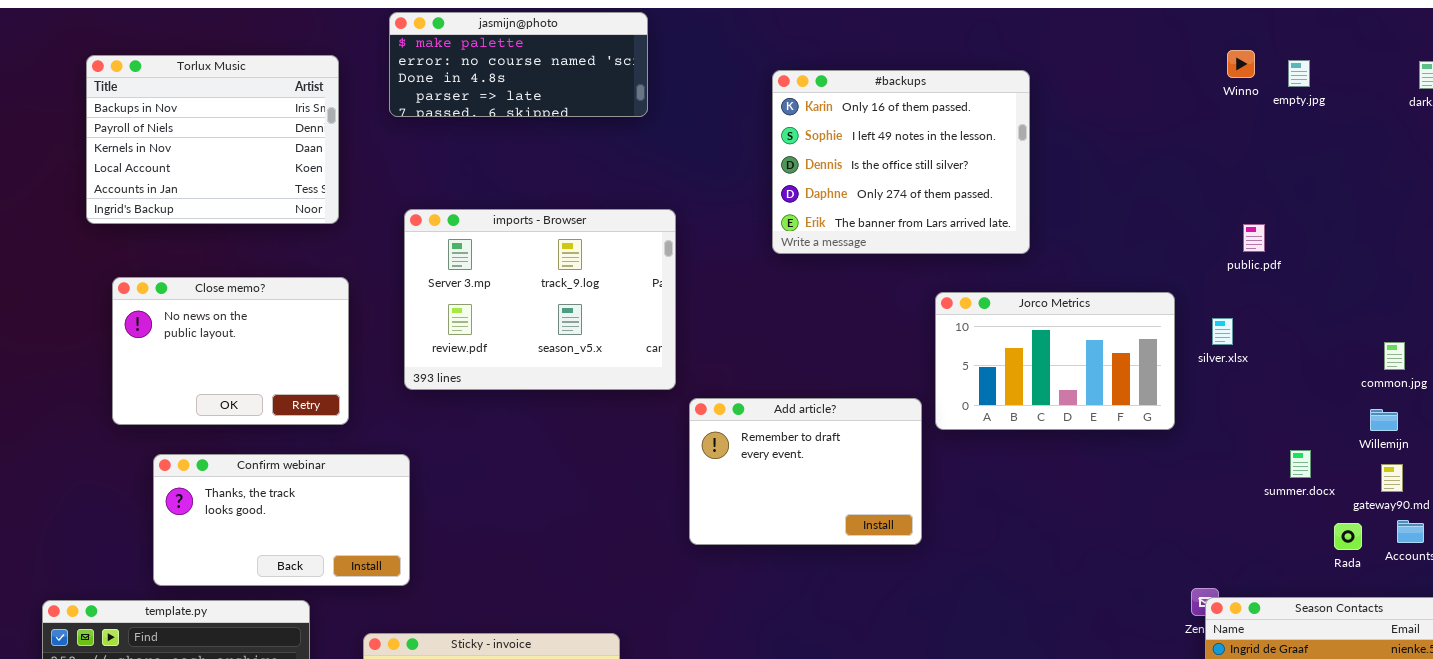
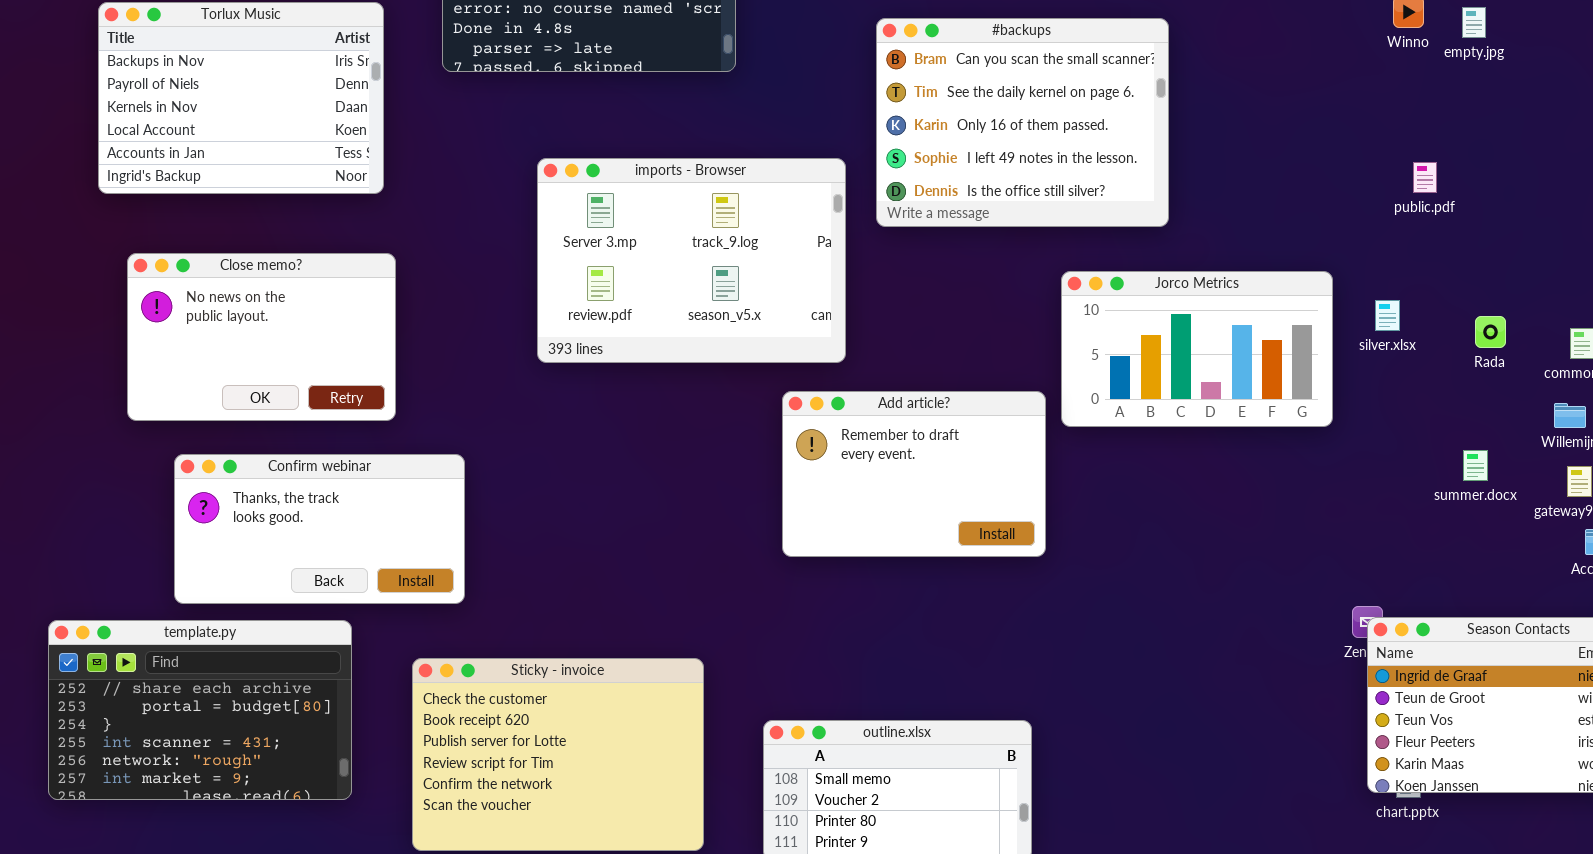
#backups: [772,70,1030,254] -> [876,18,1169,227], scrolled up 2 rows
imports - Browser: [404,209,676,390] -> [537,158,846,363], moved
public.pdf: [1243,224,1265,252] -> [1413,162,1437,193], moved
Rada: [1334,523,1362,550] -> [1475,316,1506,348], moved

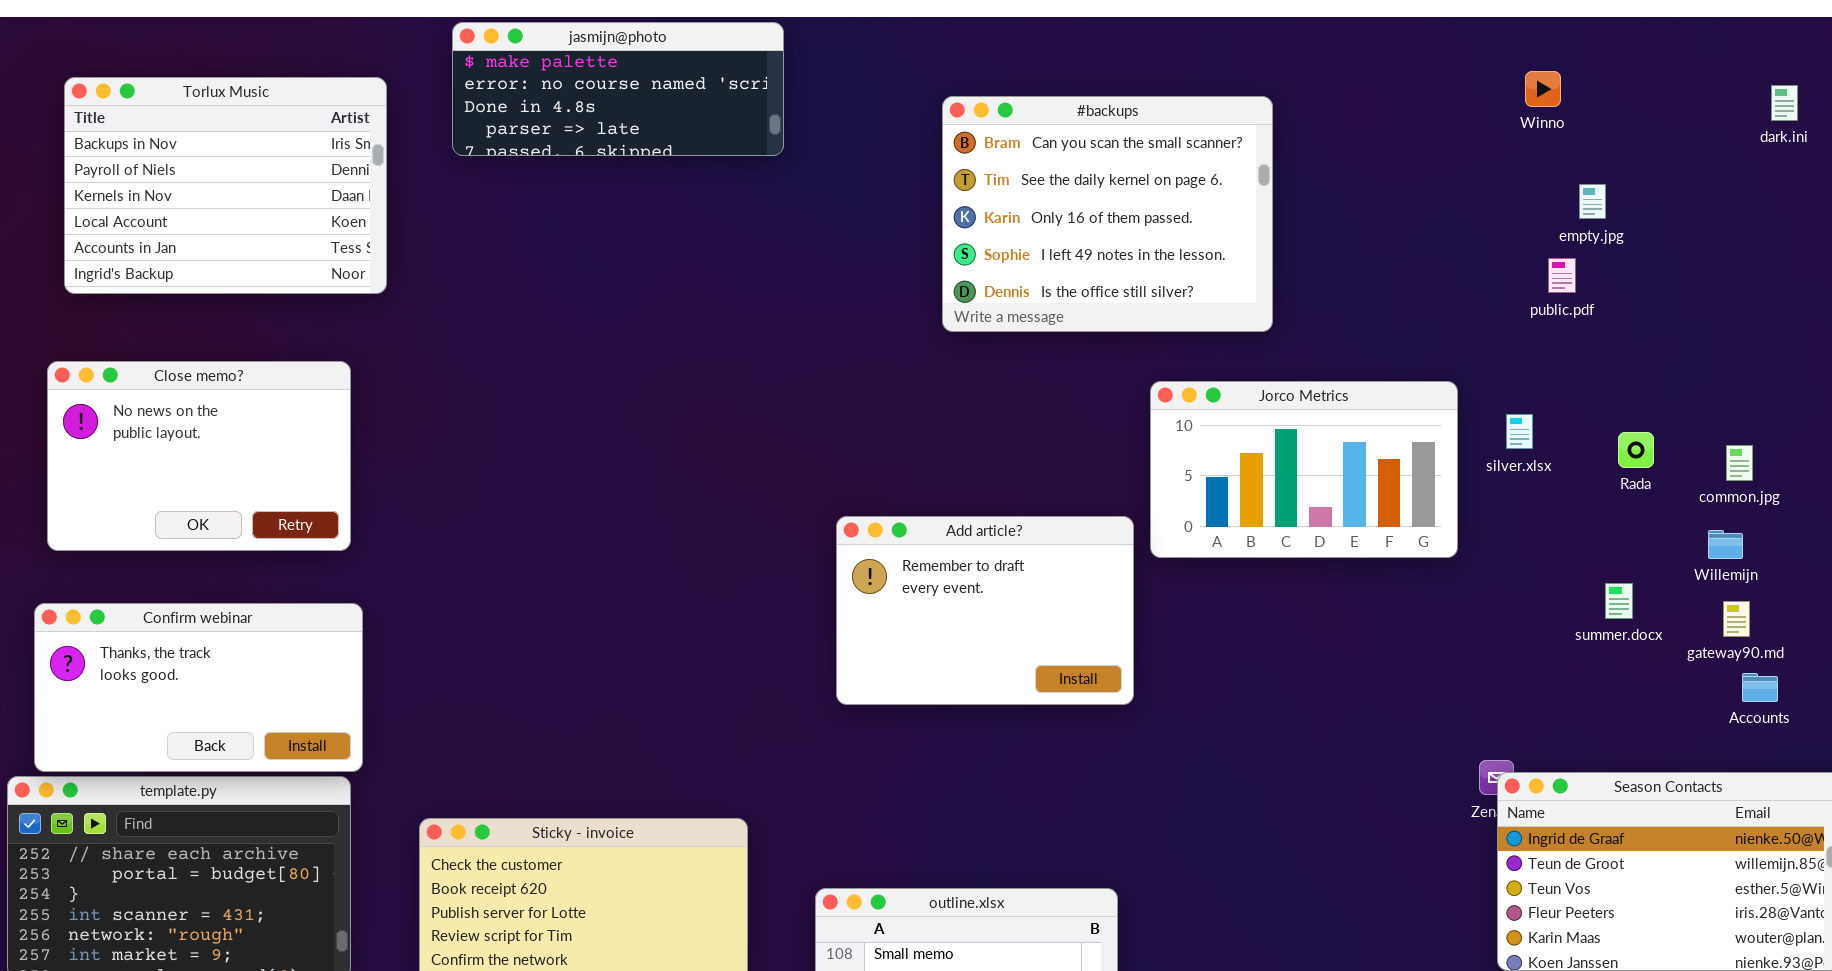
empty.jpg: [1462,7,1486,38] -> [1579,184,1606,219], moved
imports - Browser: [537,158,846,363] -> none, closed
Close memo?: [127,253,396,421] -> [47,361,351,551], moved
Confirm webinar: [174,454,465,604] -> [34,603,363,772], moved

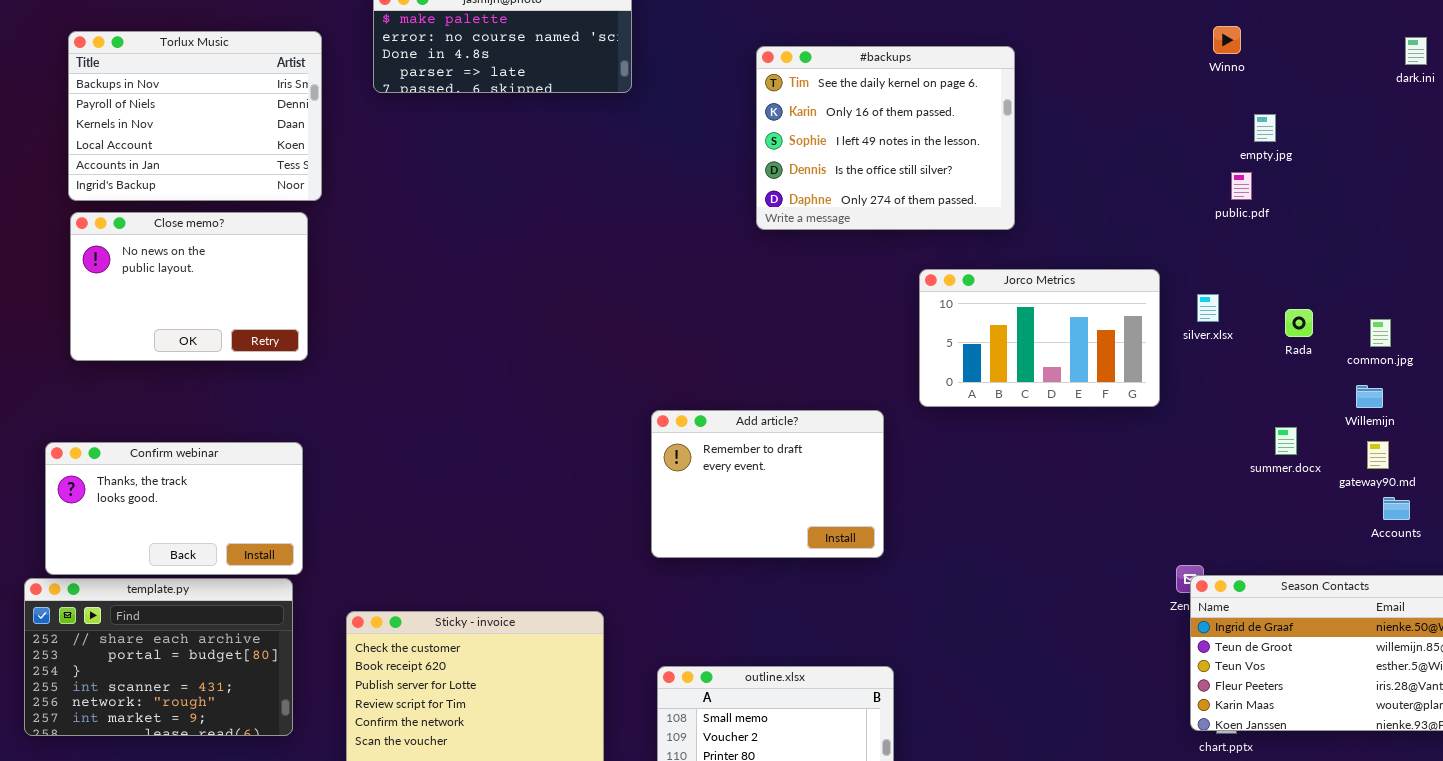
#backups: [942,96,1273,332] -> [756,46,1015,230], scrolled down 1 row
Close memo?: [47,361,351,551] -> [70,212,308,361], moved
Add article?: [836,516,1134,705] -> [651,410,884,558], moved

